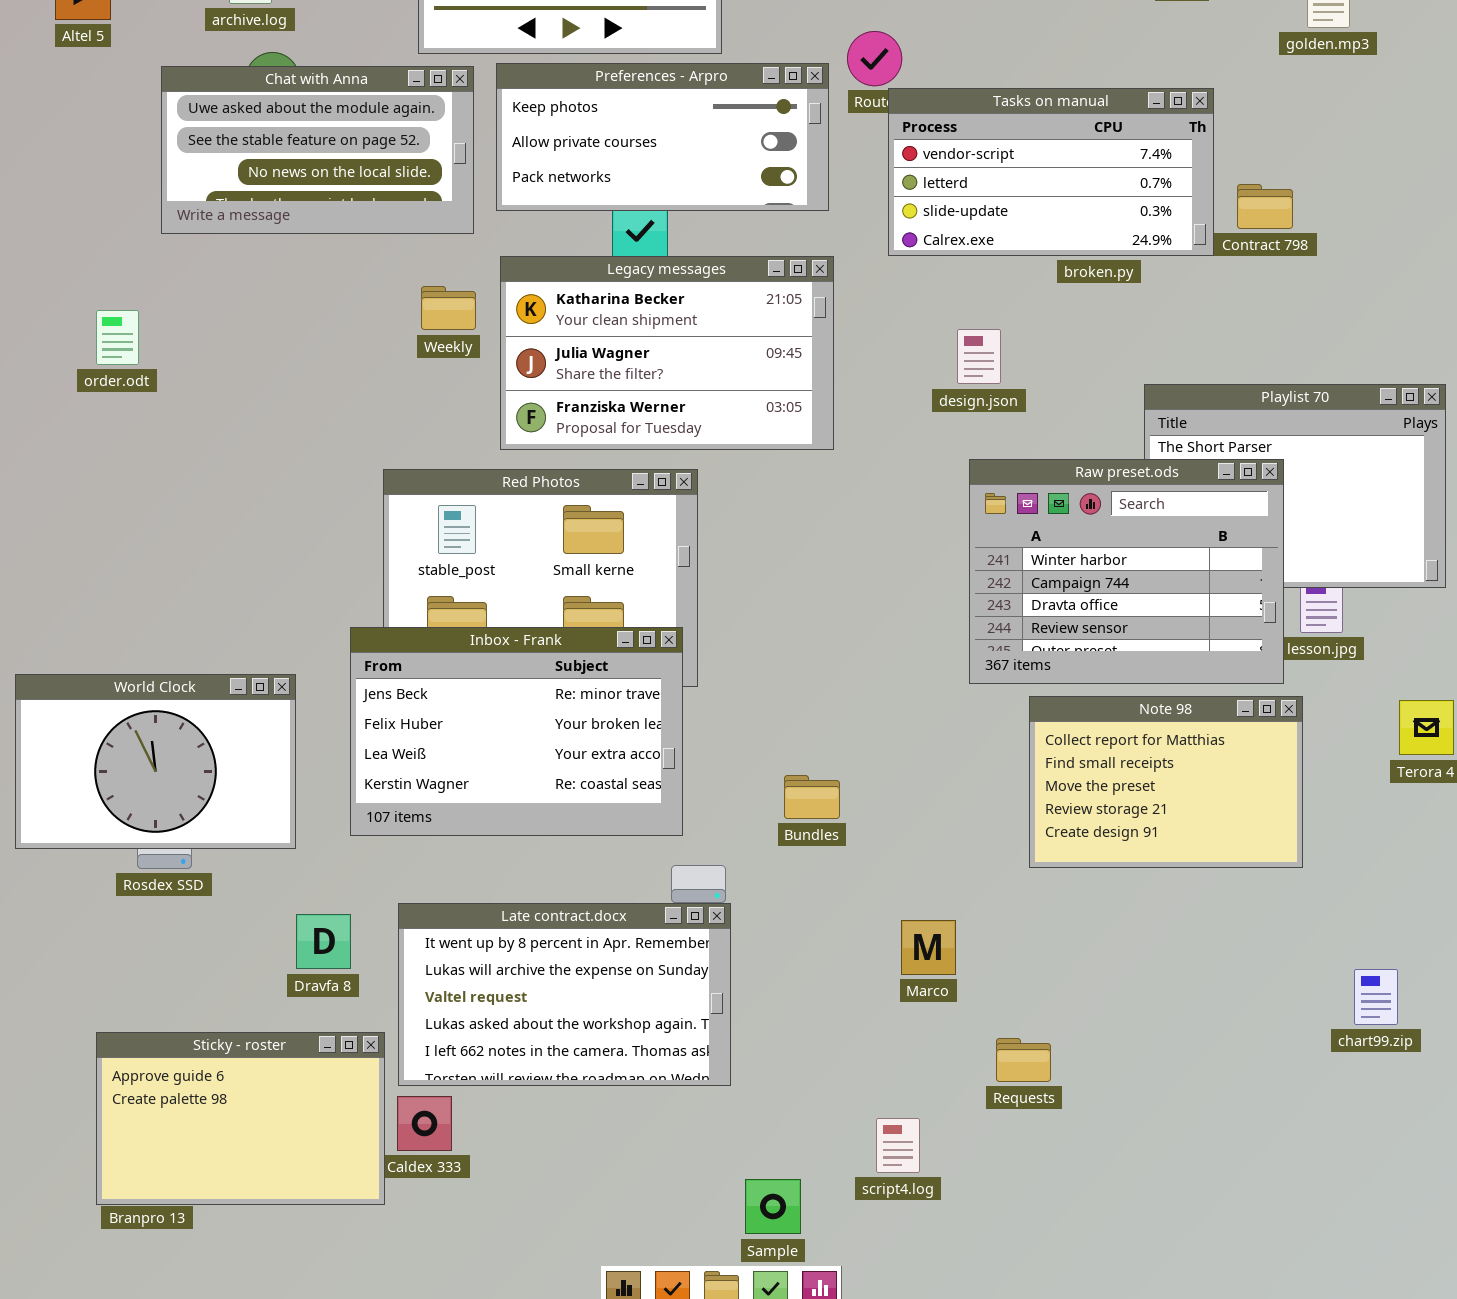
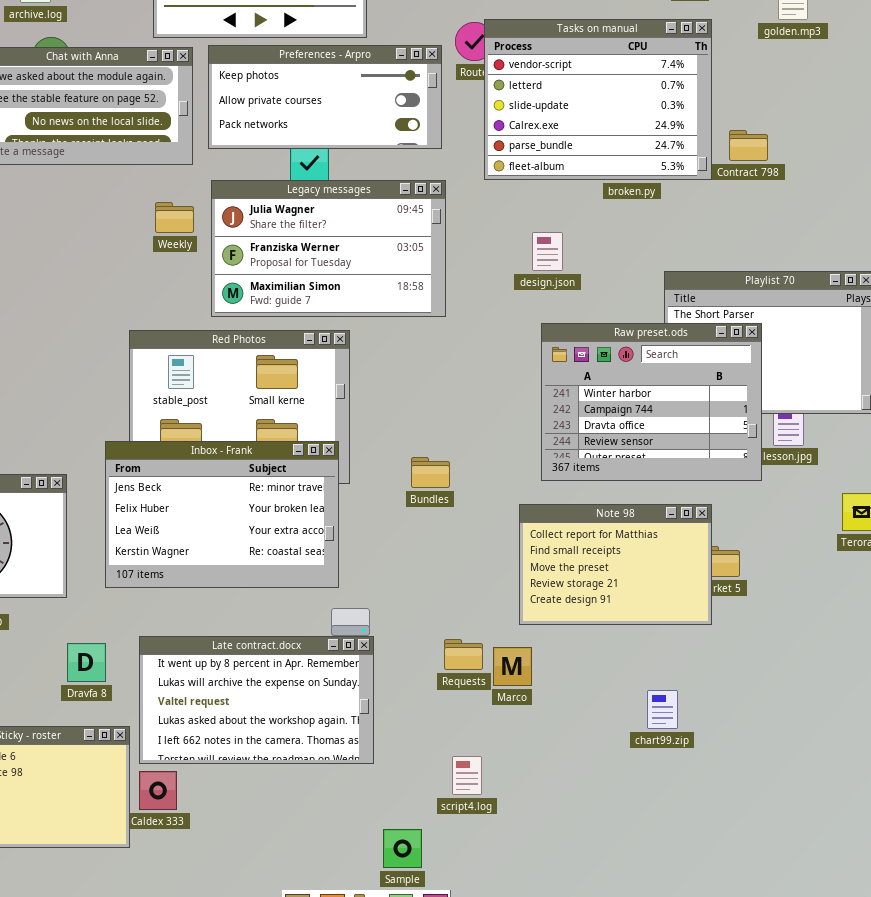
Tasks on manual: [888,88,1214,256] -> [484,19,712,180], resized
Legacy messages: [500,256,834,450] -> [211,180,446,317], scrolled down 1 row
Note 98: [1029,696,1303,868] -> [519,504,712,625], moved
Bundles: [784,775,840,819] -> [411,457,450,488], moved
chart99.zip: [1354,969,1398,1025] -> [647,690,678,729], moved
Requests: [996,1038,1051,1082] -> [444,639,483,670], moved
script4.log: [876,1118,920,1173] -> [452,756,482,795], moved

